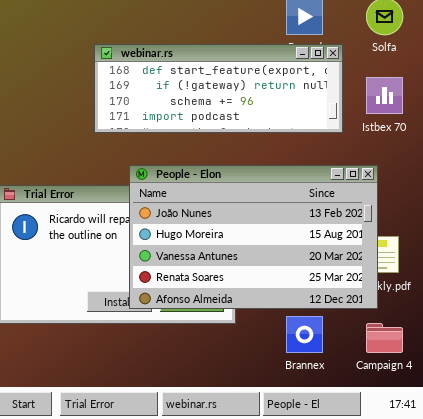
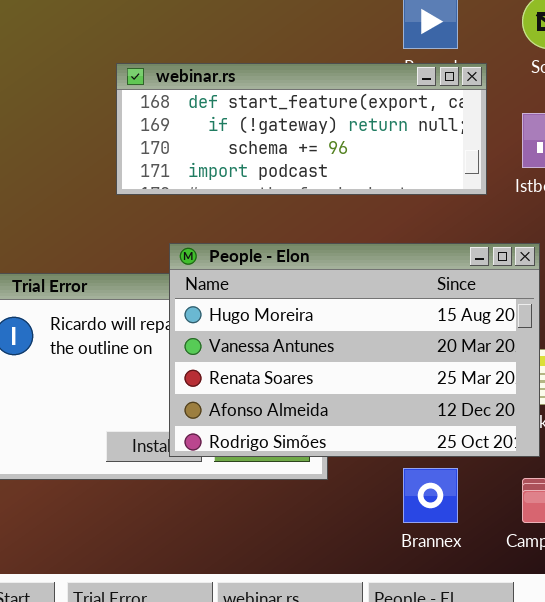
People - Elon: [129,165,378,309] -> [169,243,540,457], scrolled down 1 row

